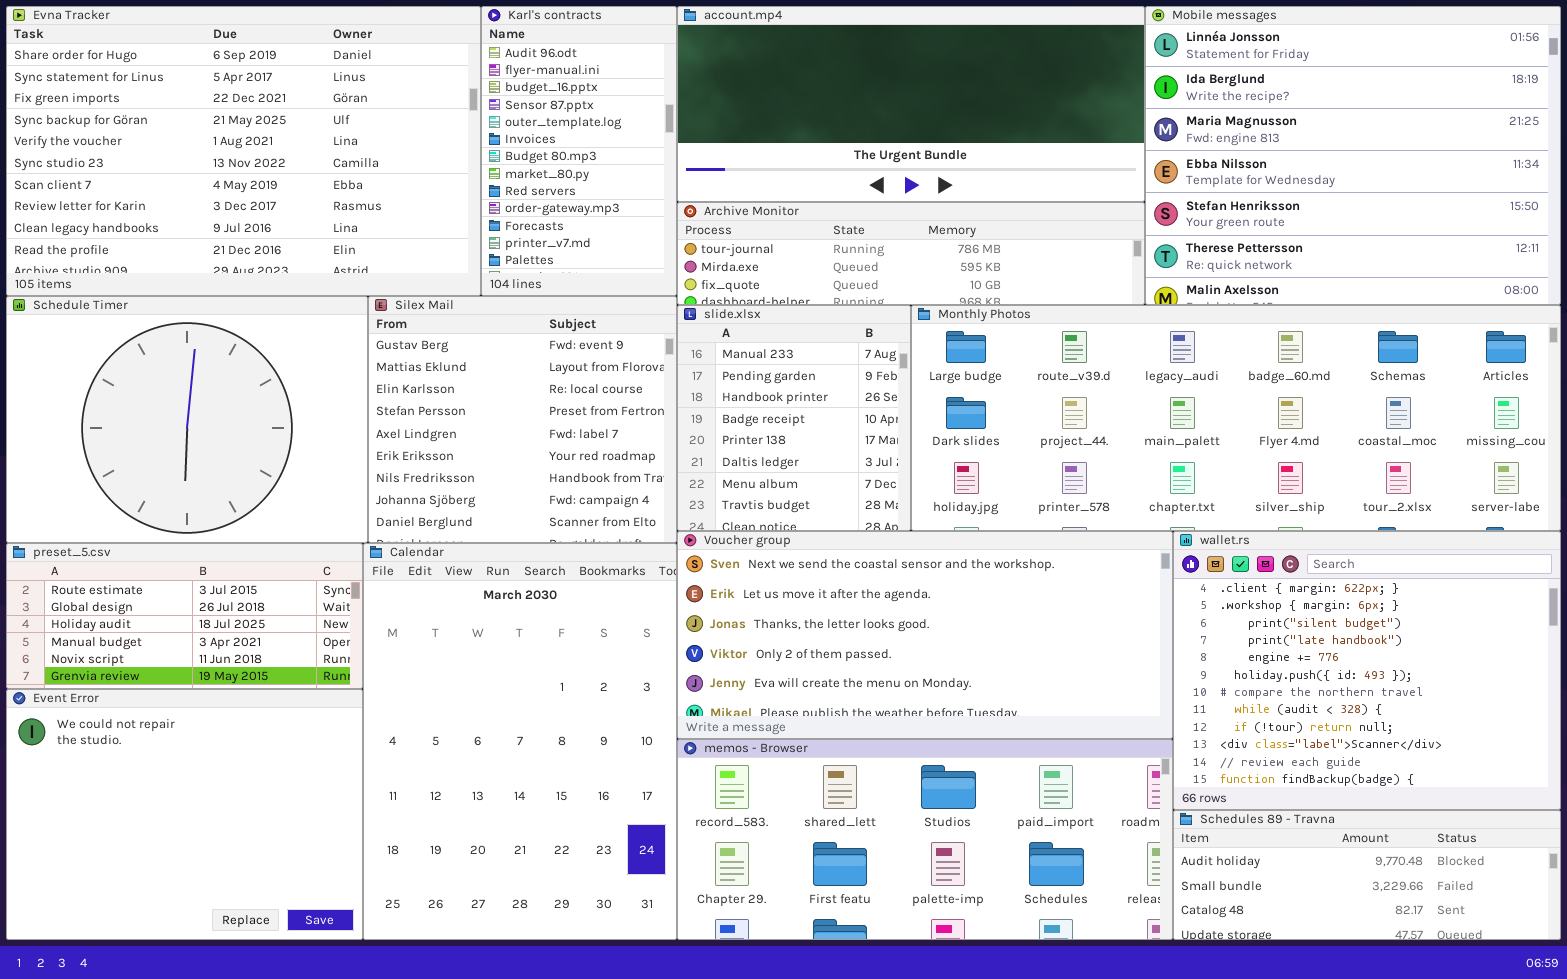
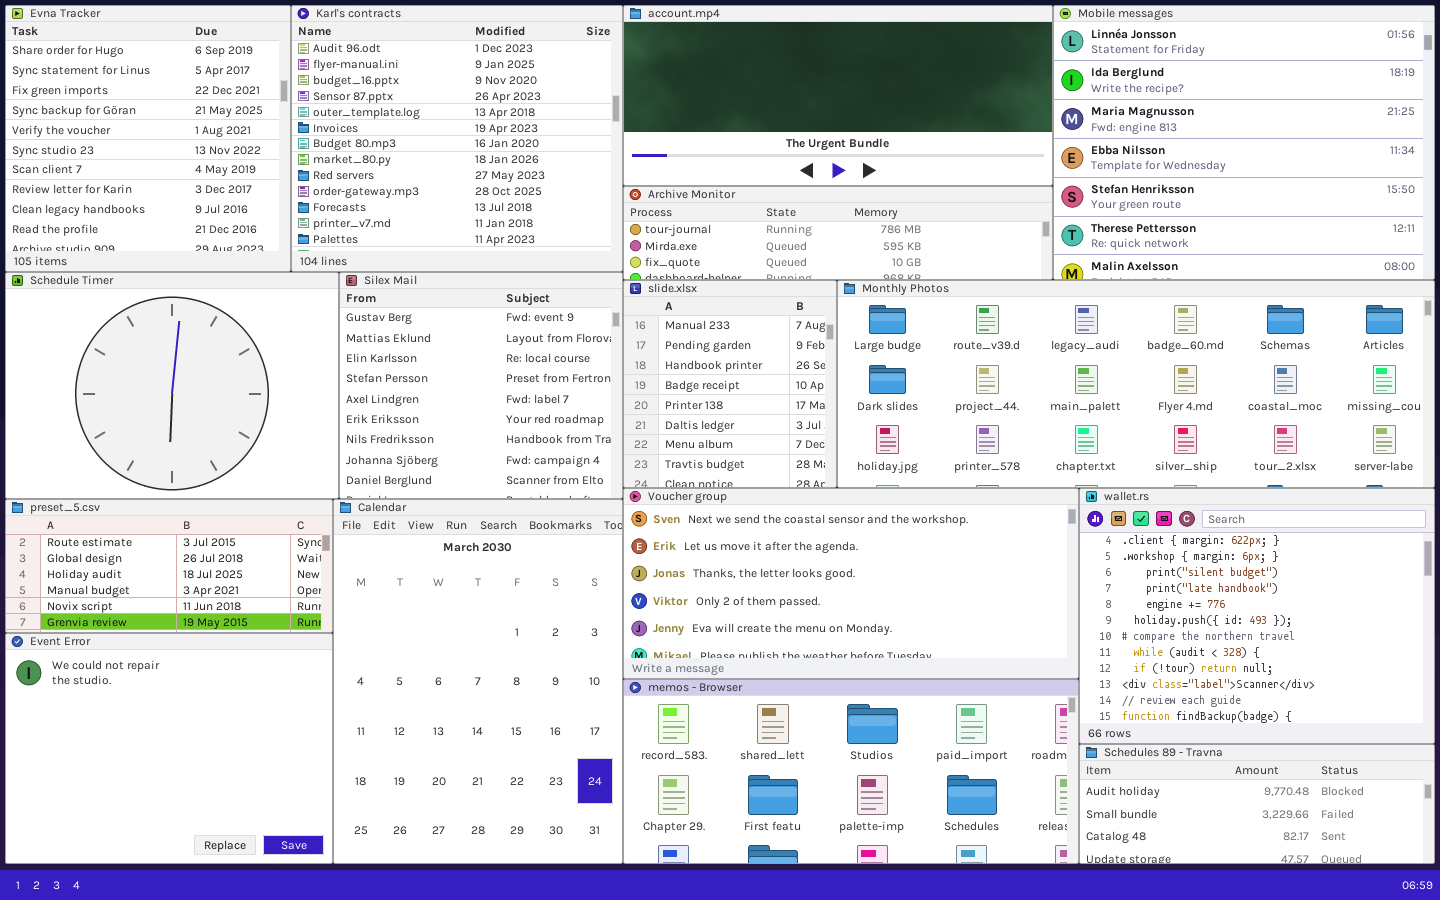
Evna Tracker: [6,6,481,296] -> [5,5,291,272], resized
Karl's contracts: [481,6,677,296] -> [291,5,623,272], resized

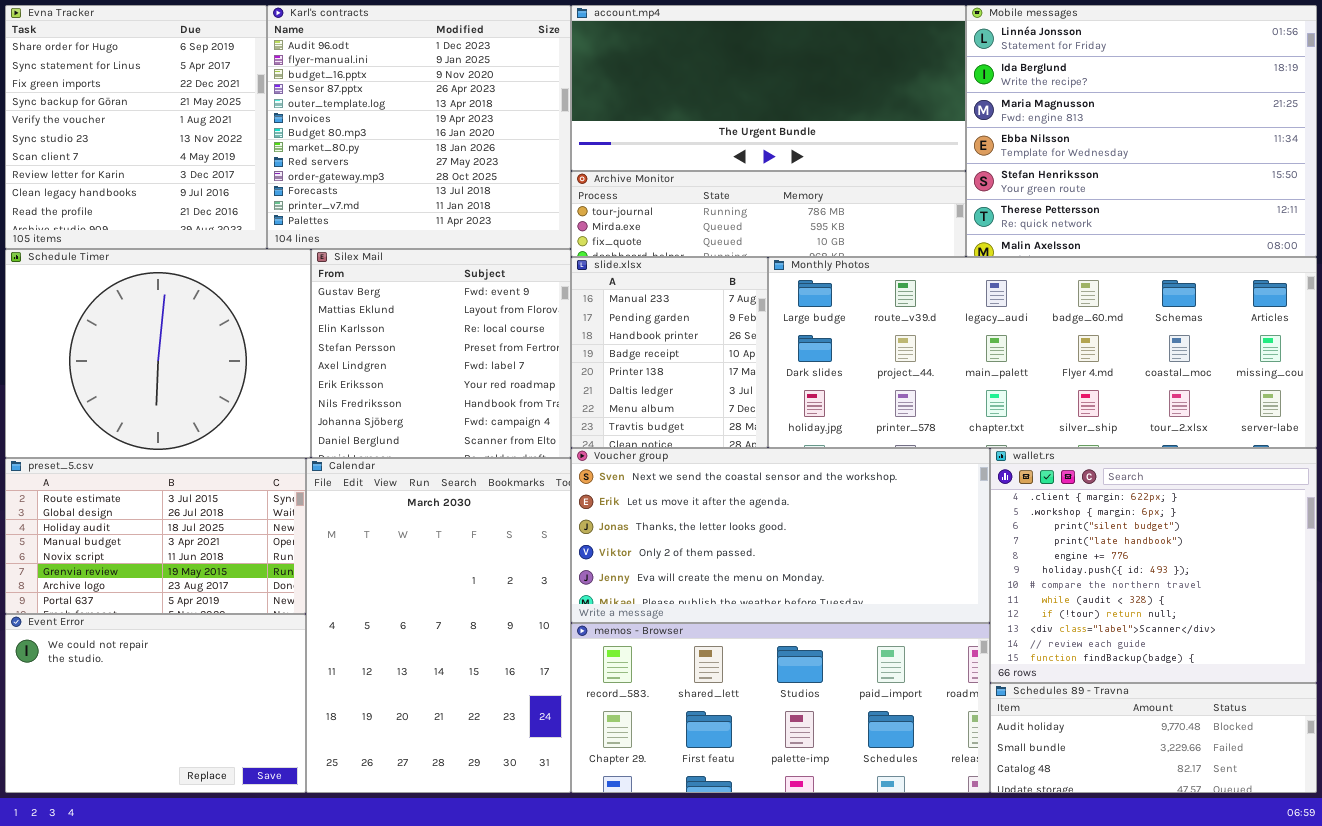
preset_5.csv: [5,499,333,633] -> [5,458,306,614], resized
Event Error: [5,633,333,864] -> [5,614,306,793], resized

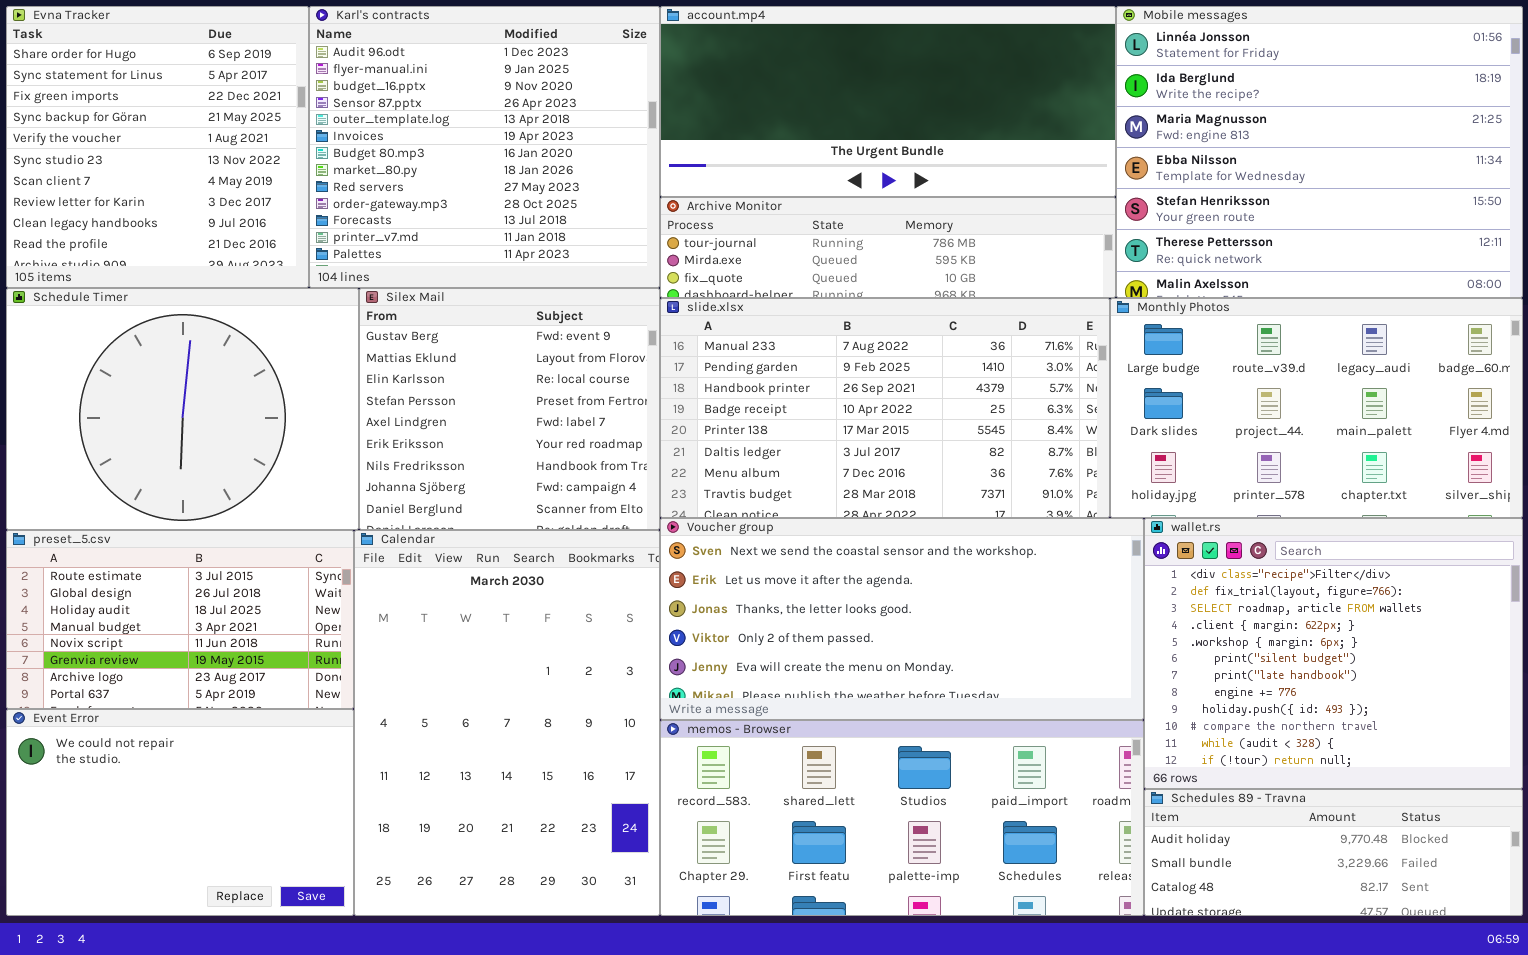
slide.xlsx: [571,257,768,448] -> [660,298,1110,518], resized
Monthly Photos: [768,257,1317,448] -> [1110,298,1523,518], resized
wallet.rs: [990,448,1317,683] -> [1144,518,1523,789], scrolled up 3 rows

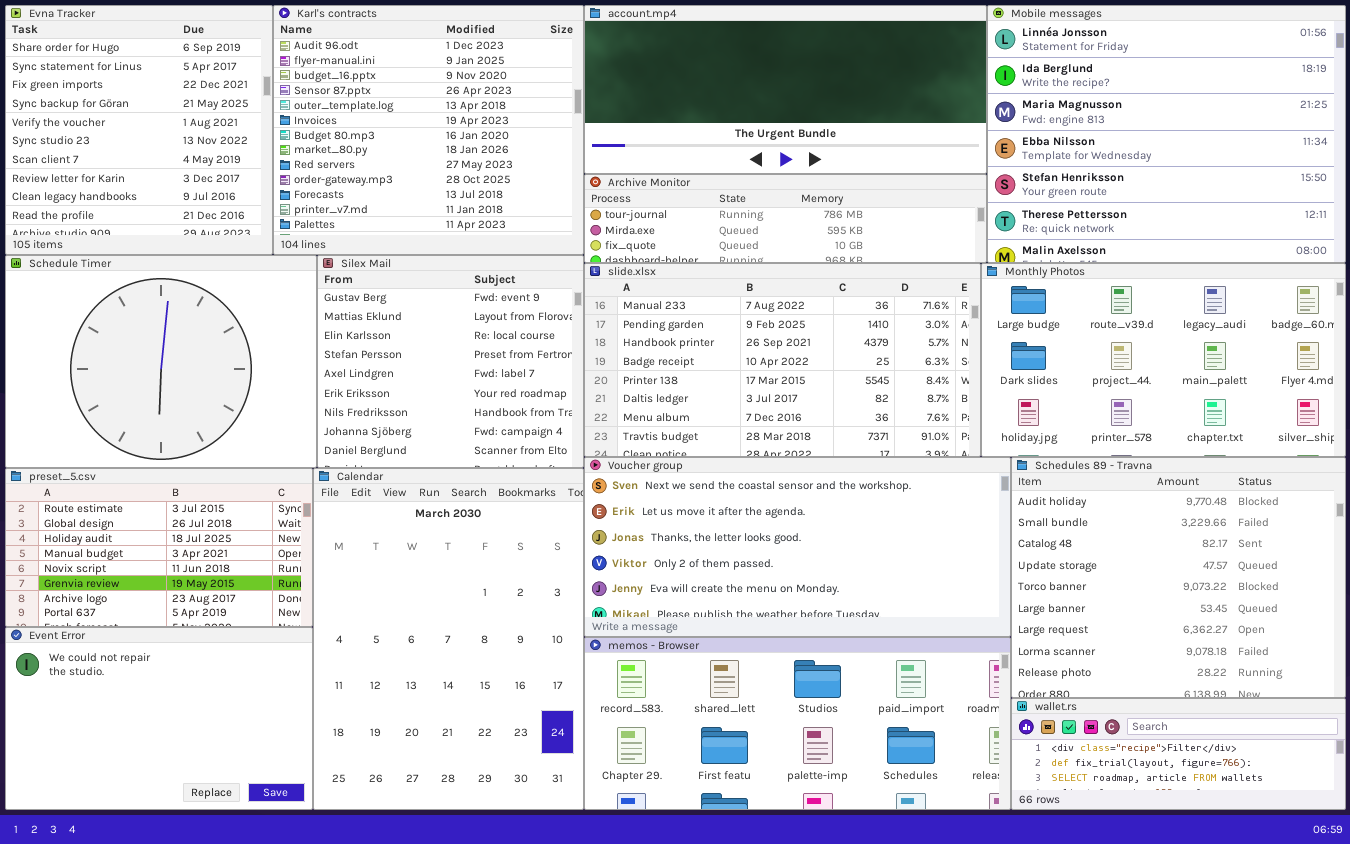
wallet.rs: [1144,518,1523,789] -> [1011,698,1346,810], moved, resized
Schedules 89 - Travna: [1144,789,1523,916] -> [1011,457,1346,698], moved, resized

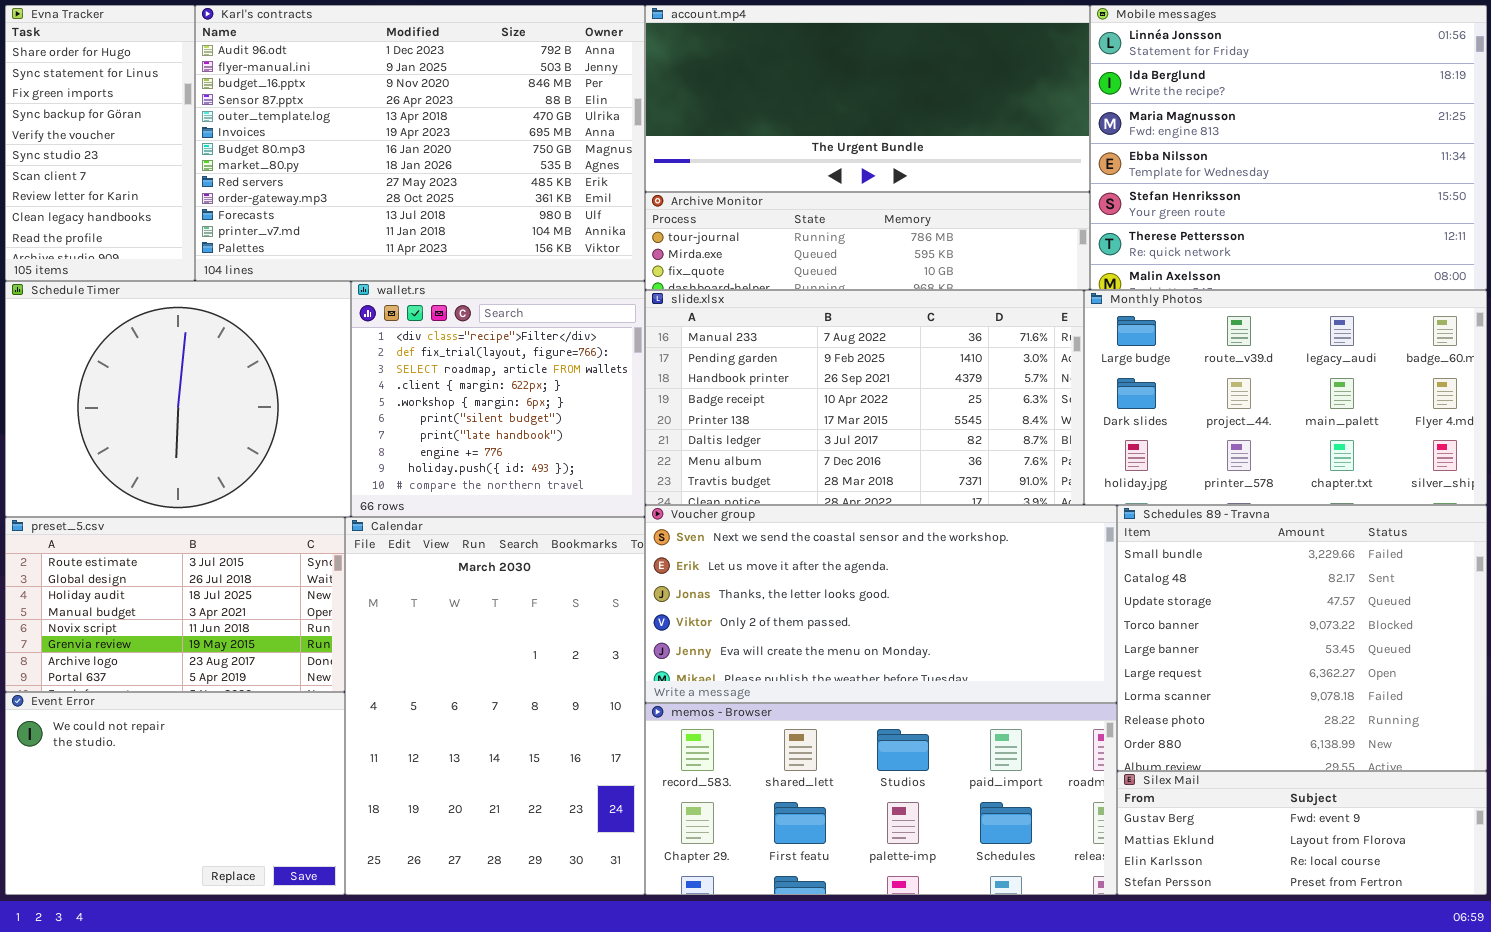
Evna Tracker: [5,5,273,255] -> [5,5,195,281], resized
Karl's contracts: [273,5,584,255] -> [195,5,645,281], resized
Silex Mail: [317,255,584,468] -> [1117,771,1487,895], moved, resized
Schedules 89 - Travna: [1011,457,1346,698] -> [1117,505,1487,771], scrolled down 1 row
wallet.rs: [1011,698,1346,810] -> [351,281,645,517], moved, resized

